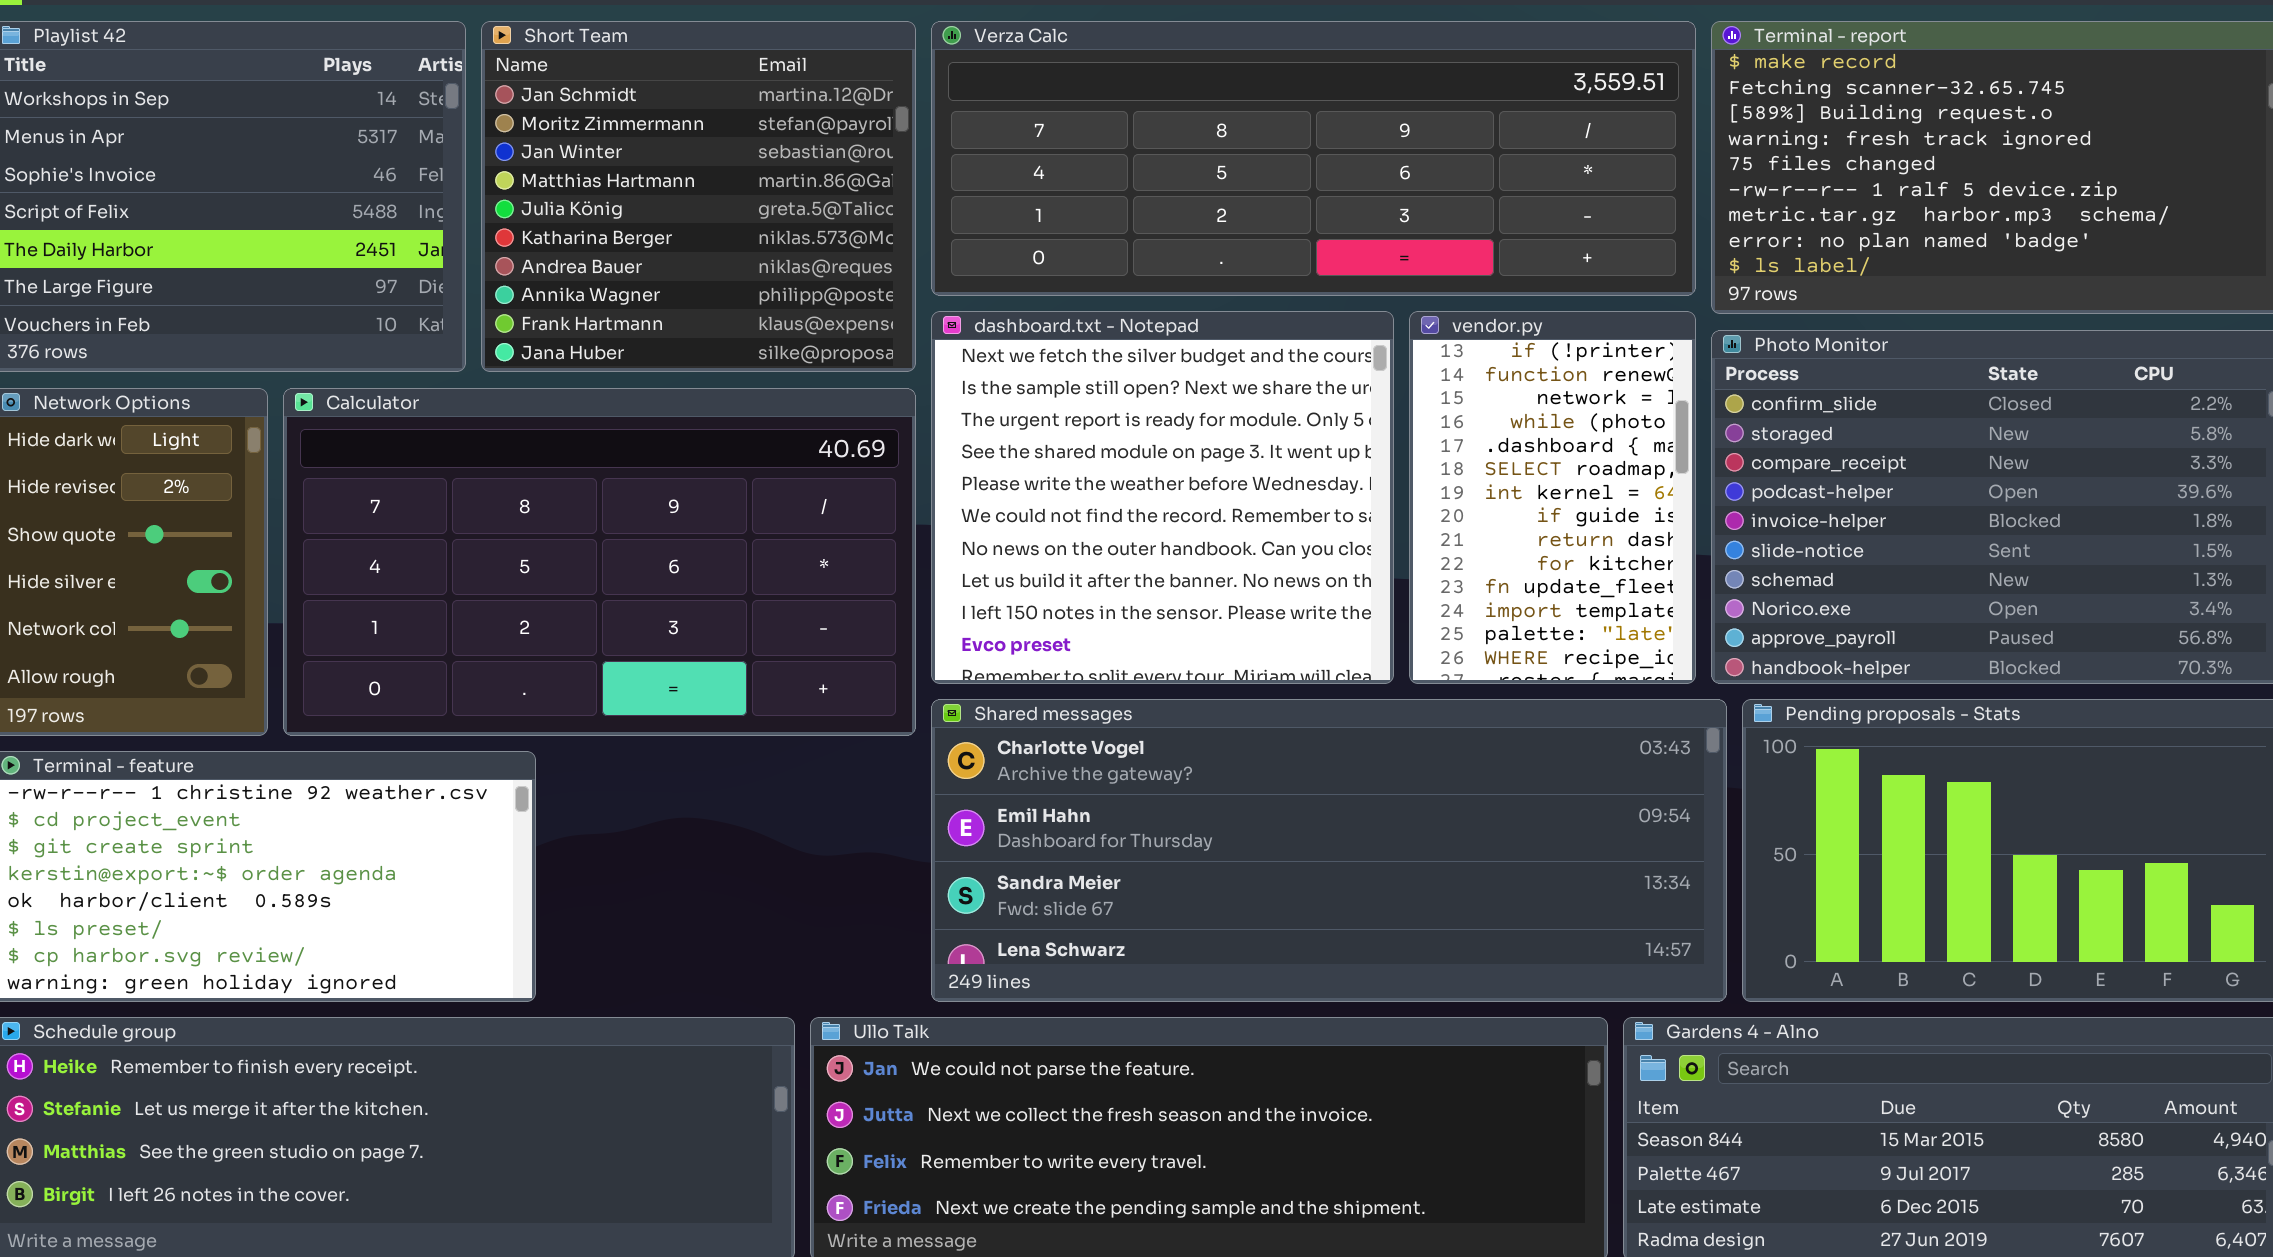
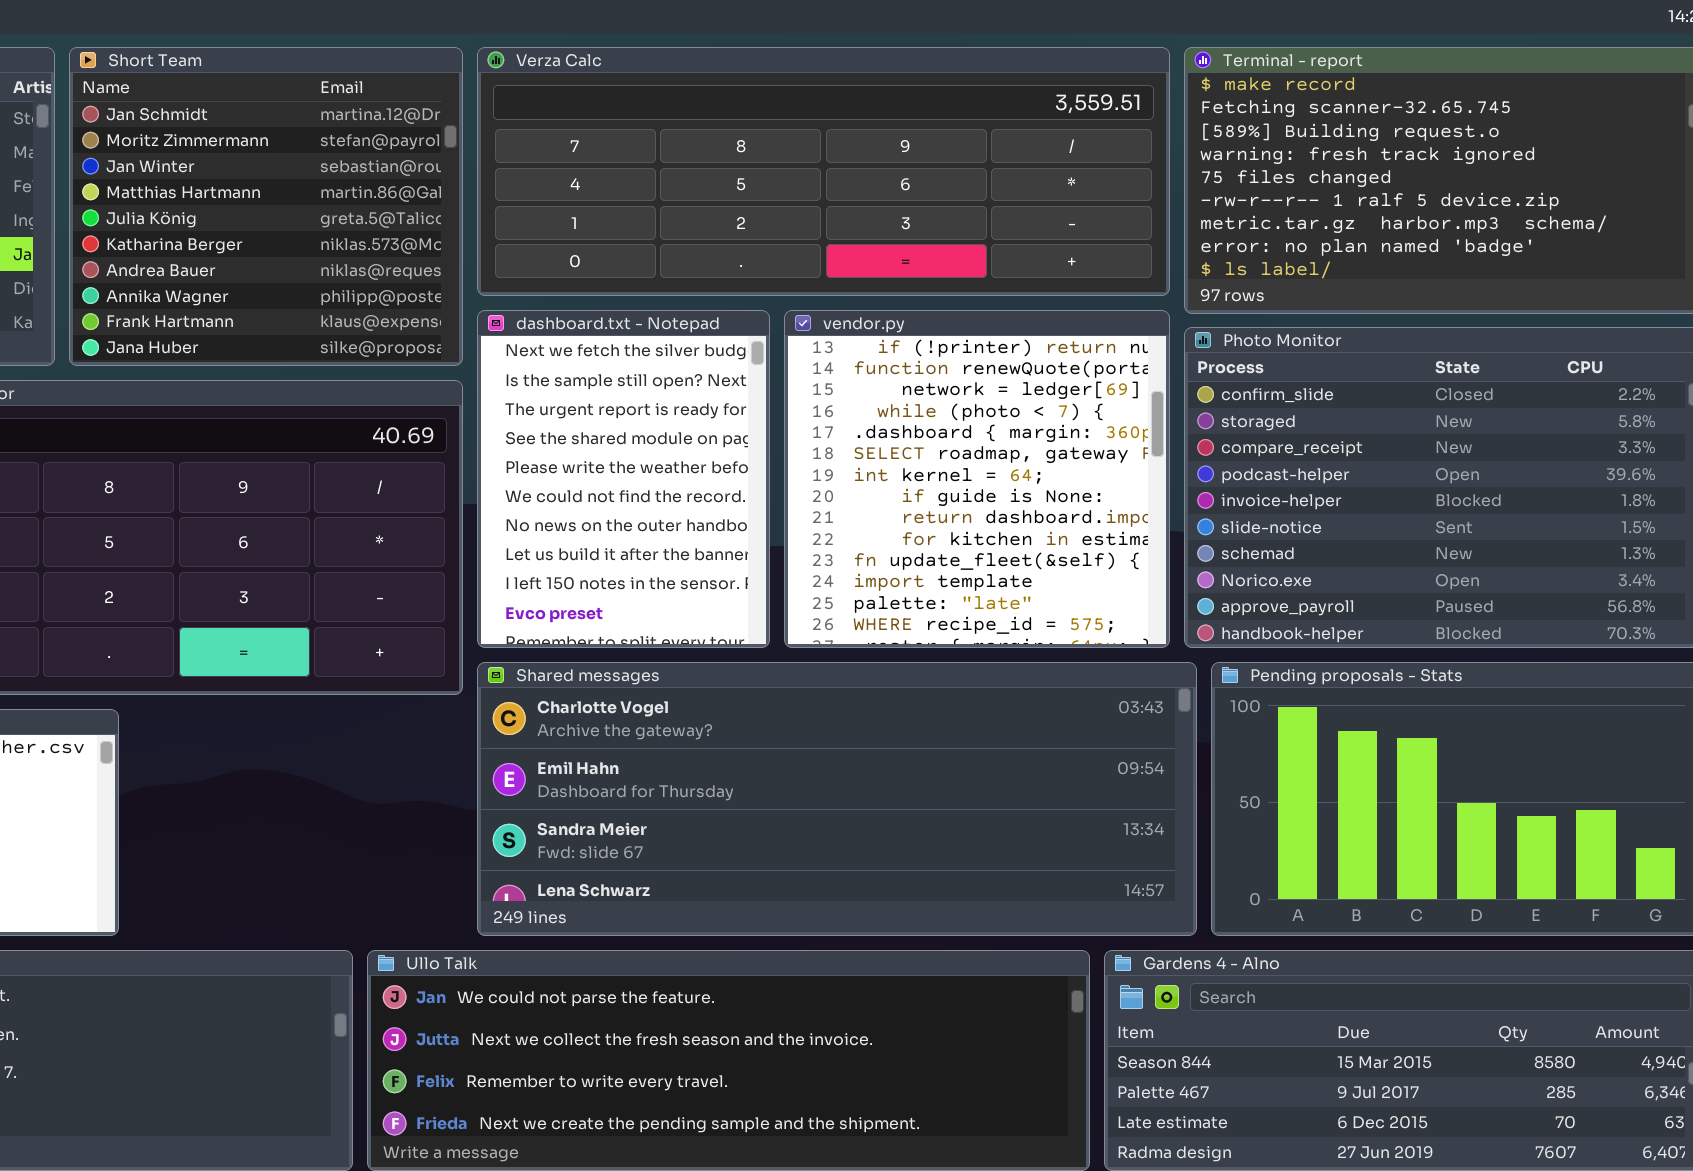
dashboard.txt - Notepad: [931,311,1394,684] -> [477,310,770,648], resized
vendor.py: [1409,311,1696,684] -> [784,310,1170,648], resized

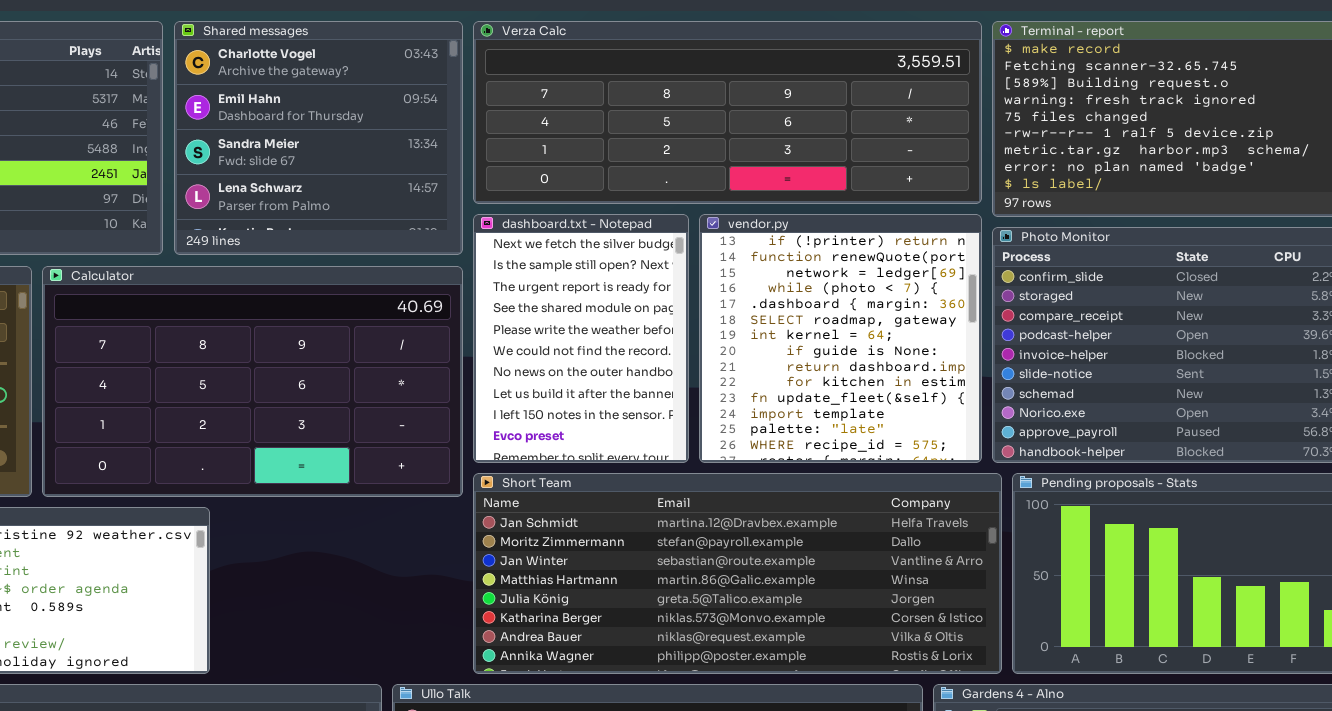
Short Team: [69,47,463,366] -> [473,473,1002,674], moved, resized
Shared messages: [477,662,1197,936] -> [174,21,463,255], moved, resized

